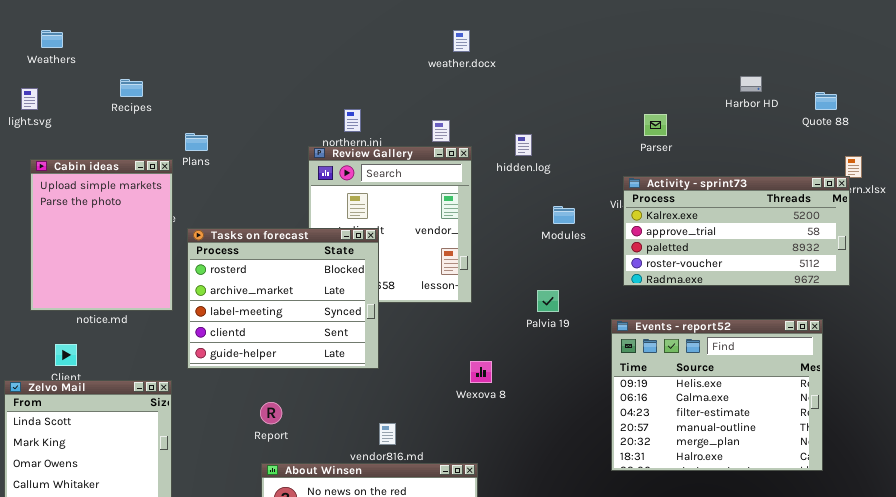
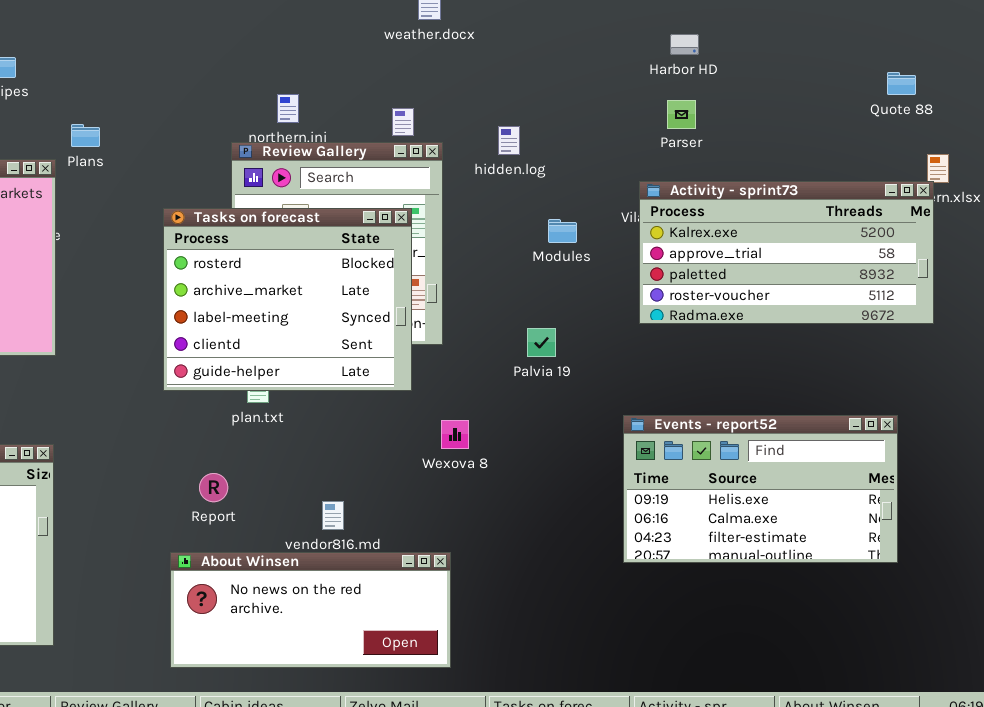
Harbor HD: [740,76,762,92] -> [670,34,699,55], moved
Tasks on forecast: [187,228,379,369] -> [163,208,412,391], moved
Events - report52: [611,319,823,471] -> [623,415,898,563], resized
Report: [260,402,282,424] -> [199,473,228,502], moved

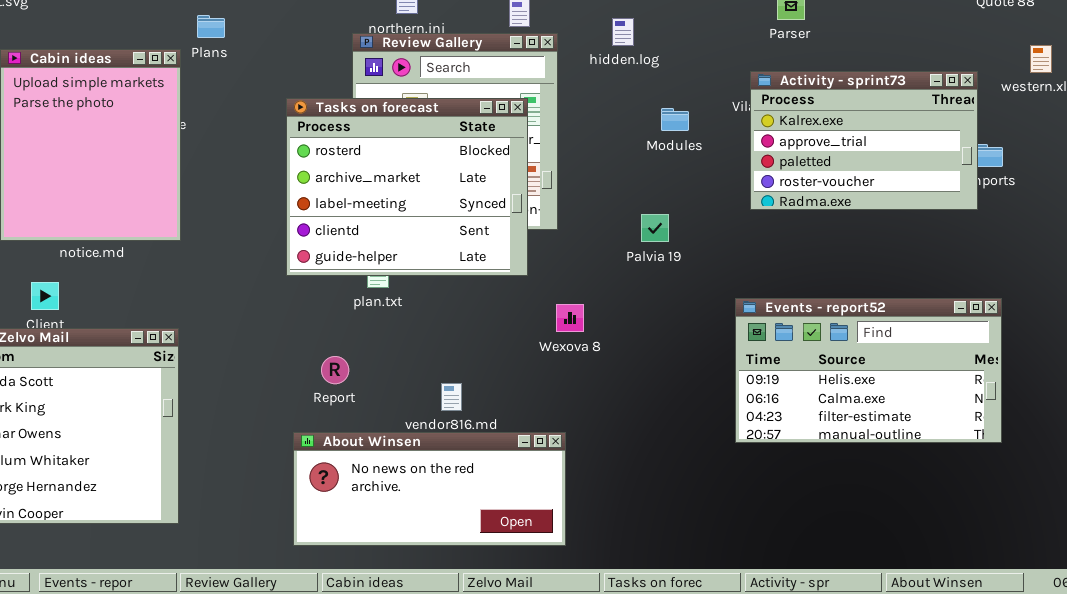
Activity - sprint73: [639,181,934,324] -> [750,71,978,210], resized

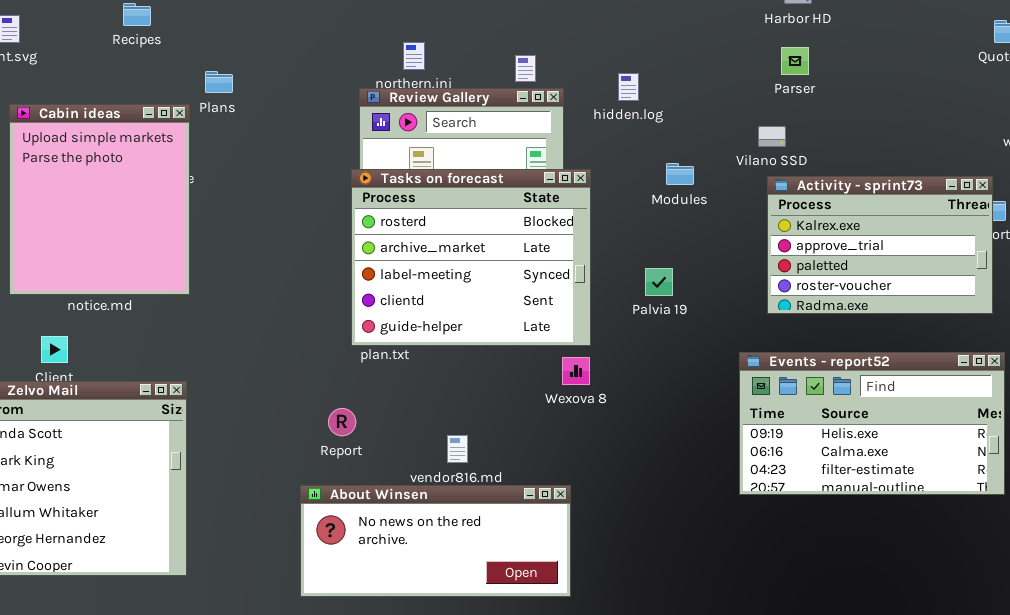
Activity - sprint73: [750,71,978,210] -> [767,176,993,314], moved
Tasks on forecast: [286,98,528,276] -> [351,169,591,346], moved

